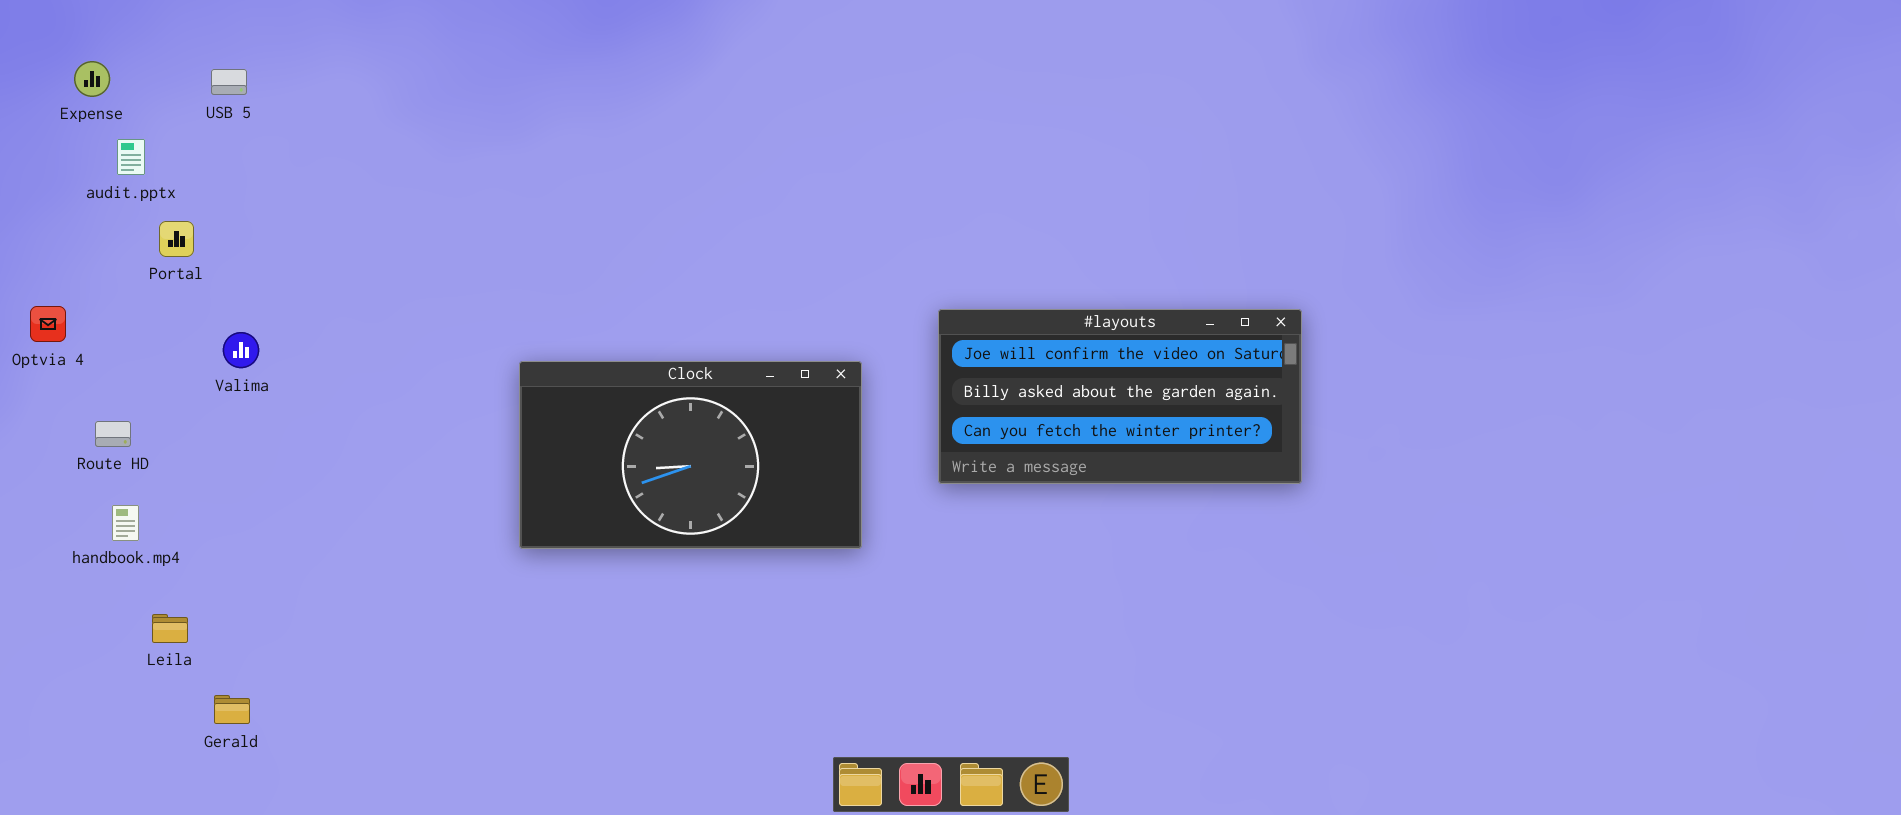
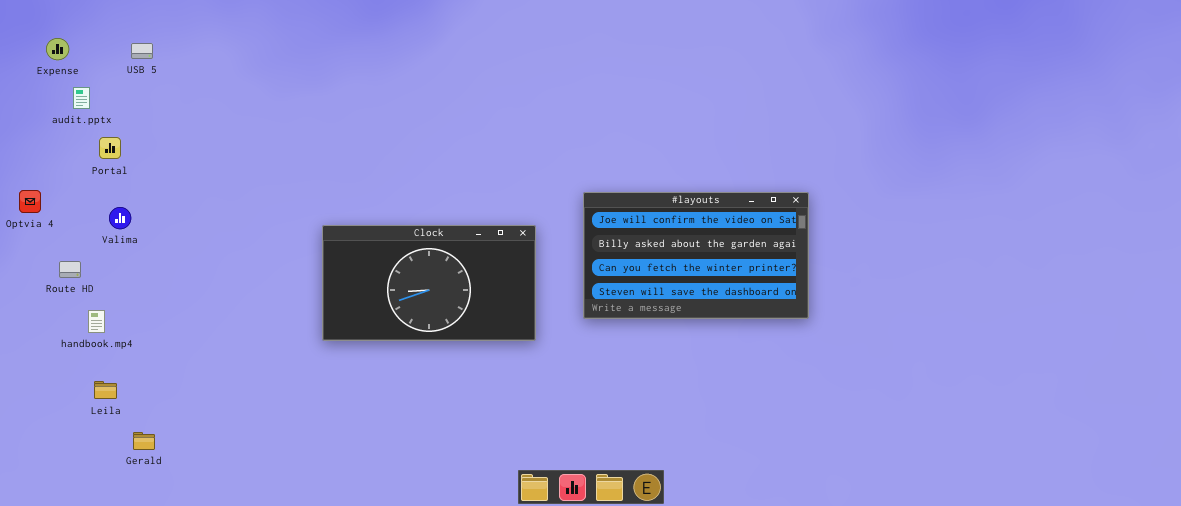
#layouts: [938,309,1302,484] -> [583,192,809,319], resized
Valima: [223,332,259,368] -> [109,207,131,229], moved
handbook.mp4: [112,505,139,541] -> [88,310,105,333], moved

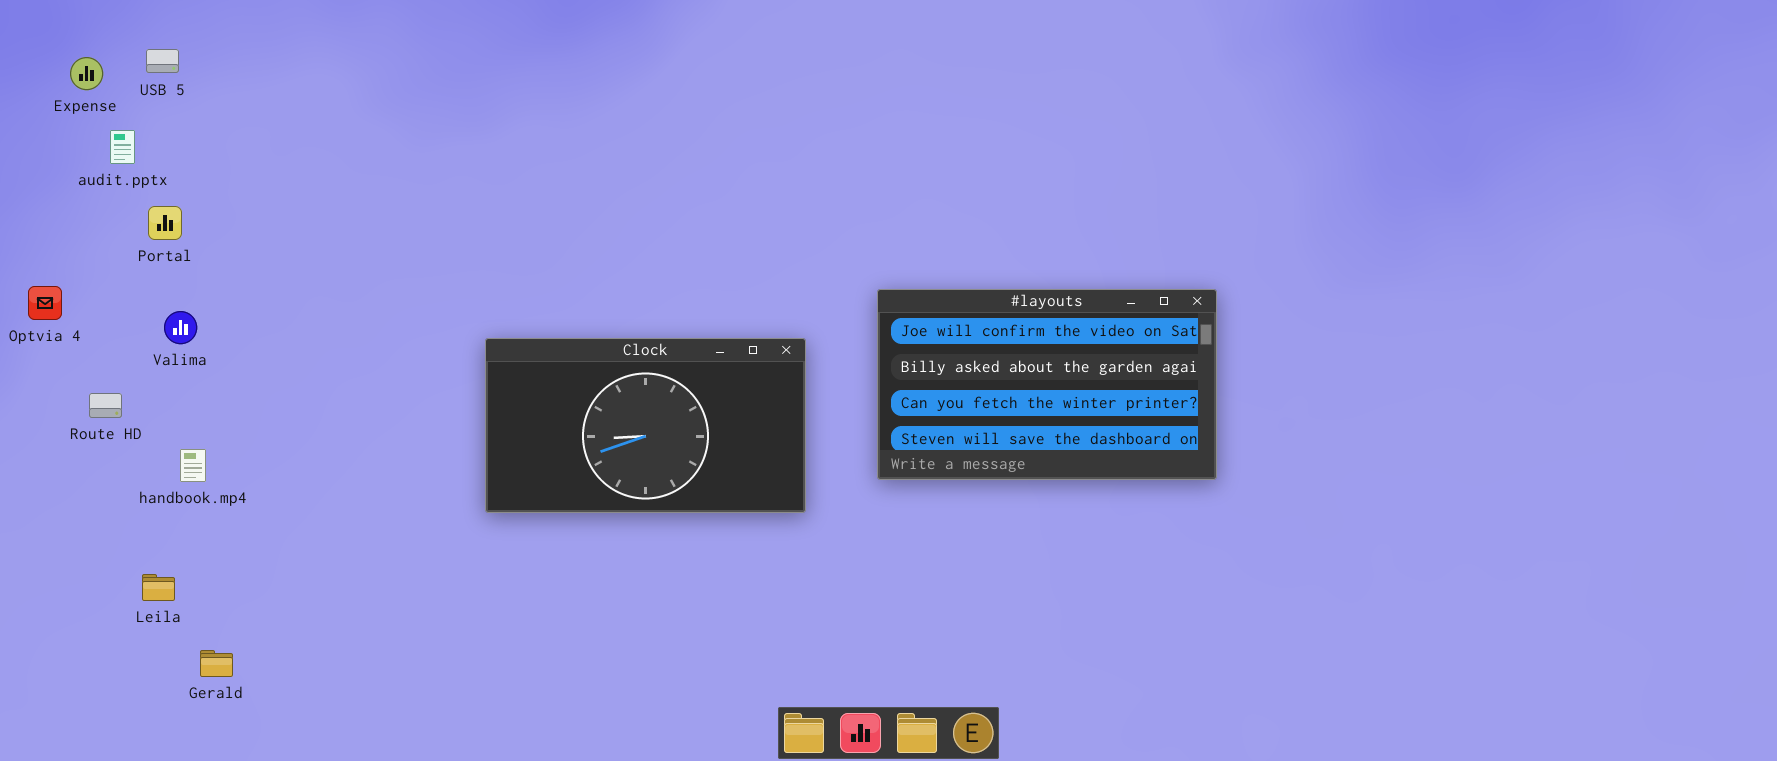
USB 5: [131,43,153,59] -> [146,49,179,73], moved
handbook.mp4: [88,310,105,333] -> [180,449,206,482], moved

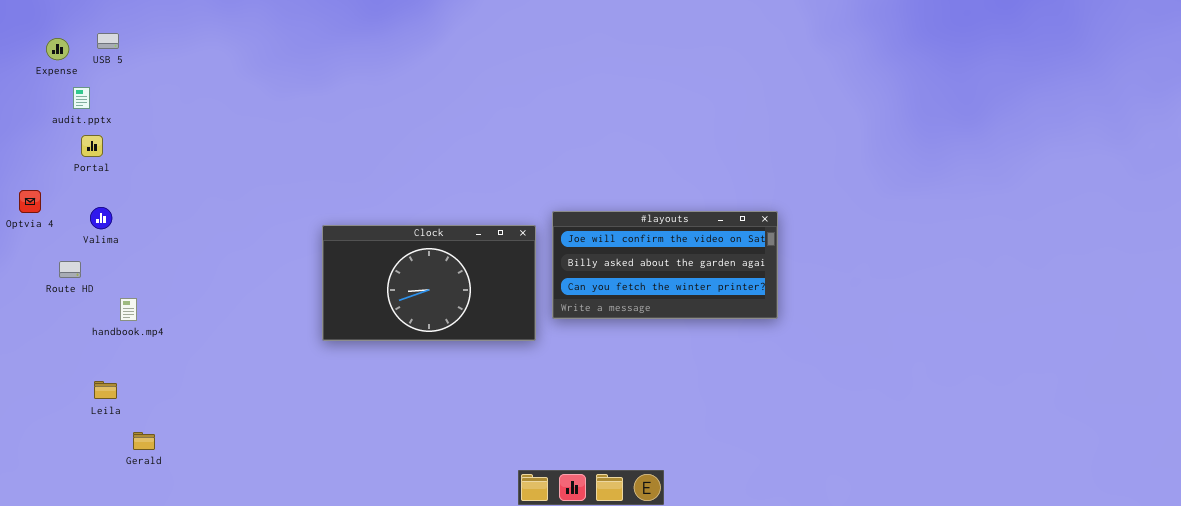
Portal: [148,206,182,240] -> [81,135,103,157], moved
#layouts: [877,289,1217,480] -> [552,211,778,319], moved, resized
Valima: [164,311,197,344] -> [90,207,112,229], moved

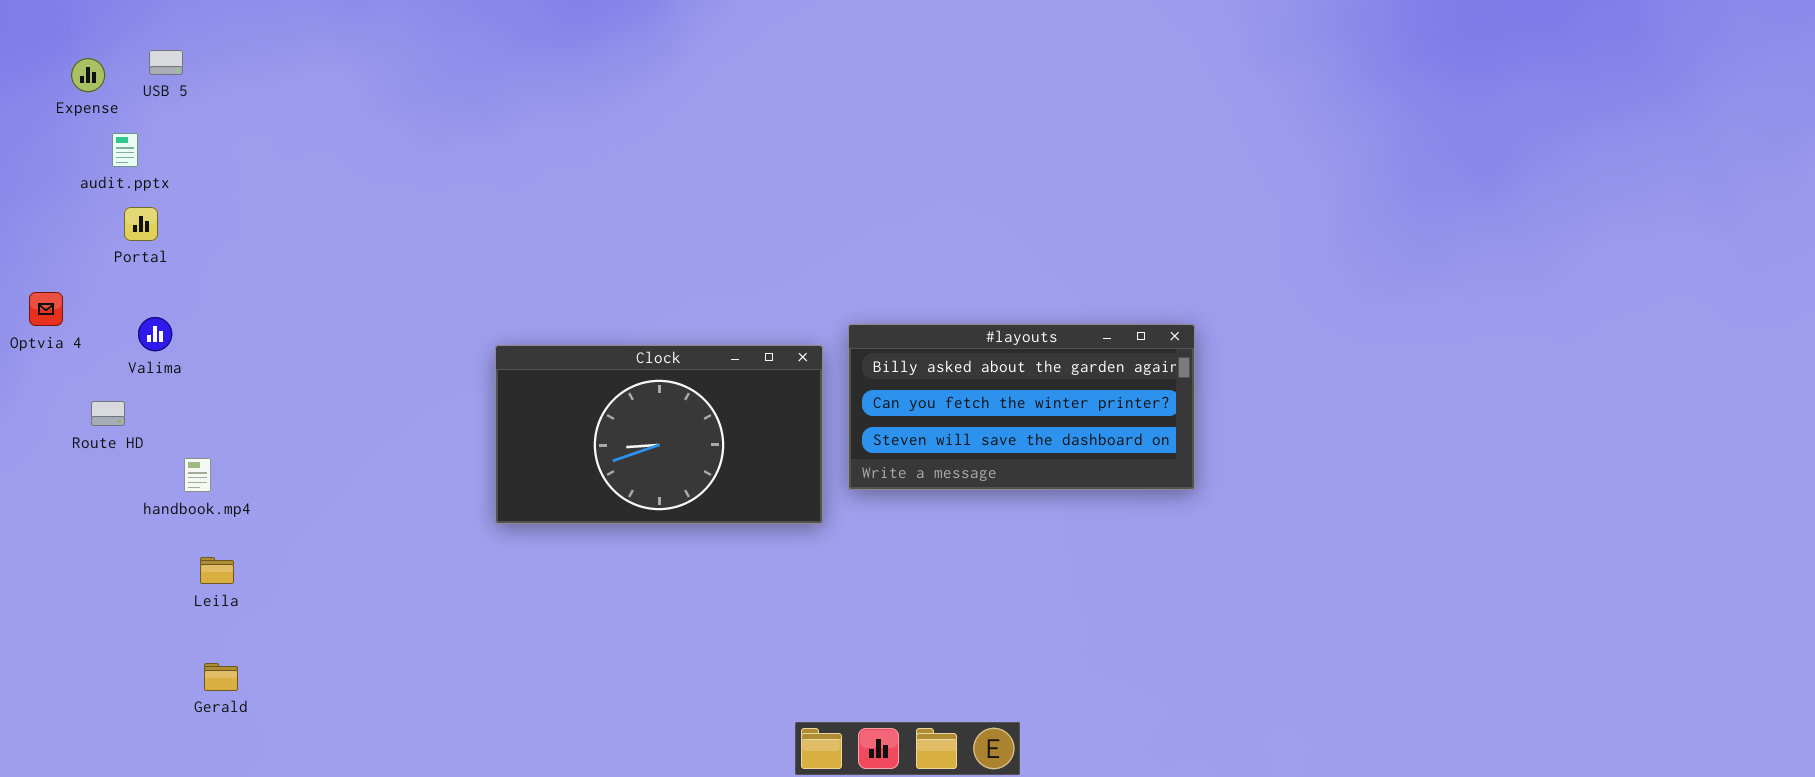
#layouts: [552,211,778,319] -> [848,324,1195,490], scrolled down 1 row
Leila: [94,381,117,399] -> [200,557,234,584], moved

